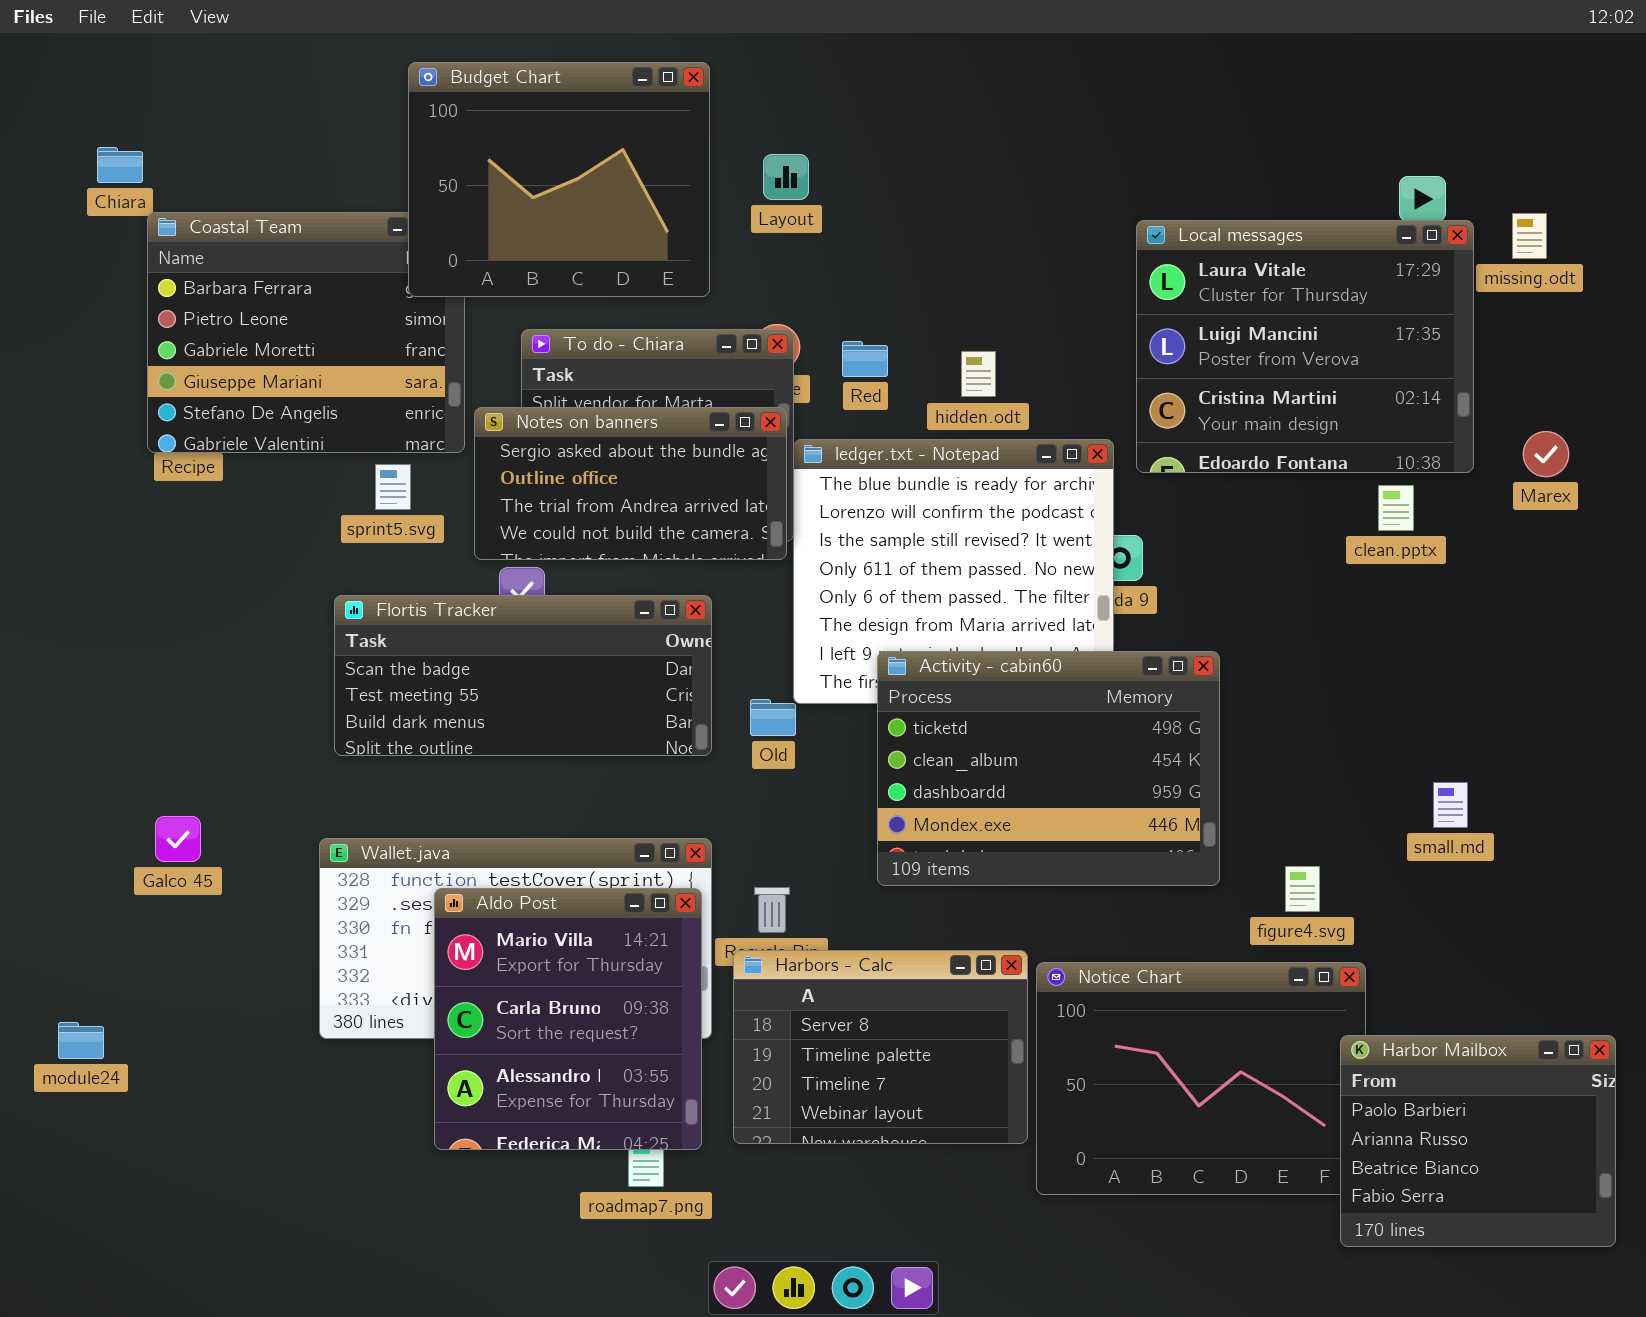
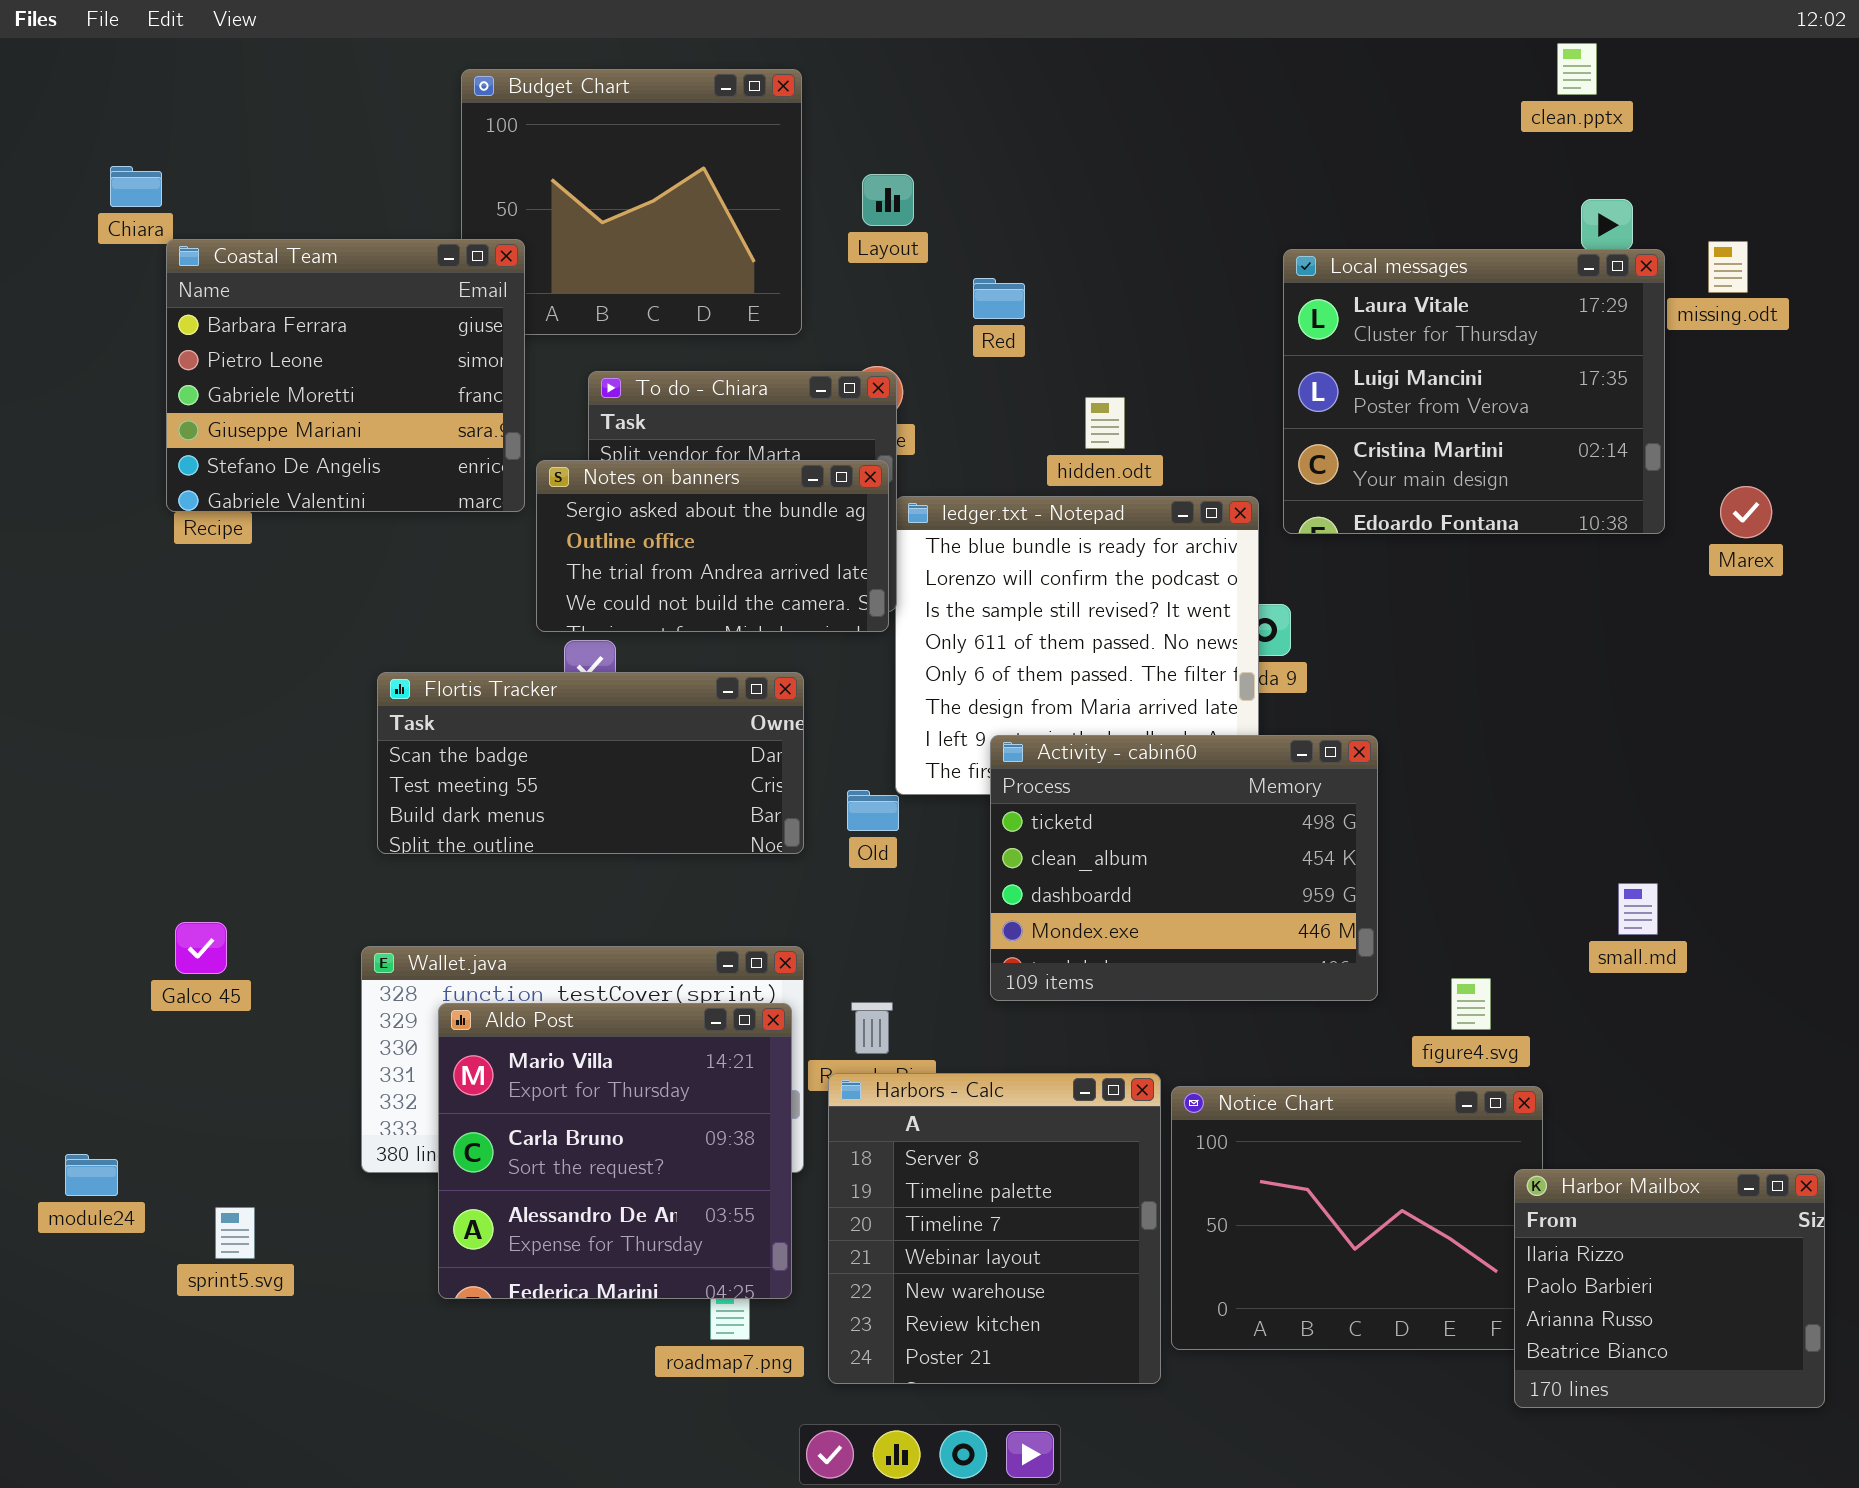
Coastal Team: [147,212,465,453] -> [166,239,525,512], raised
Red: [842,341,888,377] -> [973,278,1025,319], moved
sprint5.svg: [375,464,411,510] -> [215,1207,255,1259], moved
clean.pptx: [1378,485,1414,531] -> [1557,43,1597,95], moved
Aldo Post: [434,888,702,1150] -> [438,1003,792,1299], resized
Harbors - Calc: [733,950,1028,1144] -> [828,1073,1161,1384], resized
Harbor Mailbox: [1340,1035,1616,1247] -> [1514,1169,1825,1408], scrolled up 1 row

